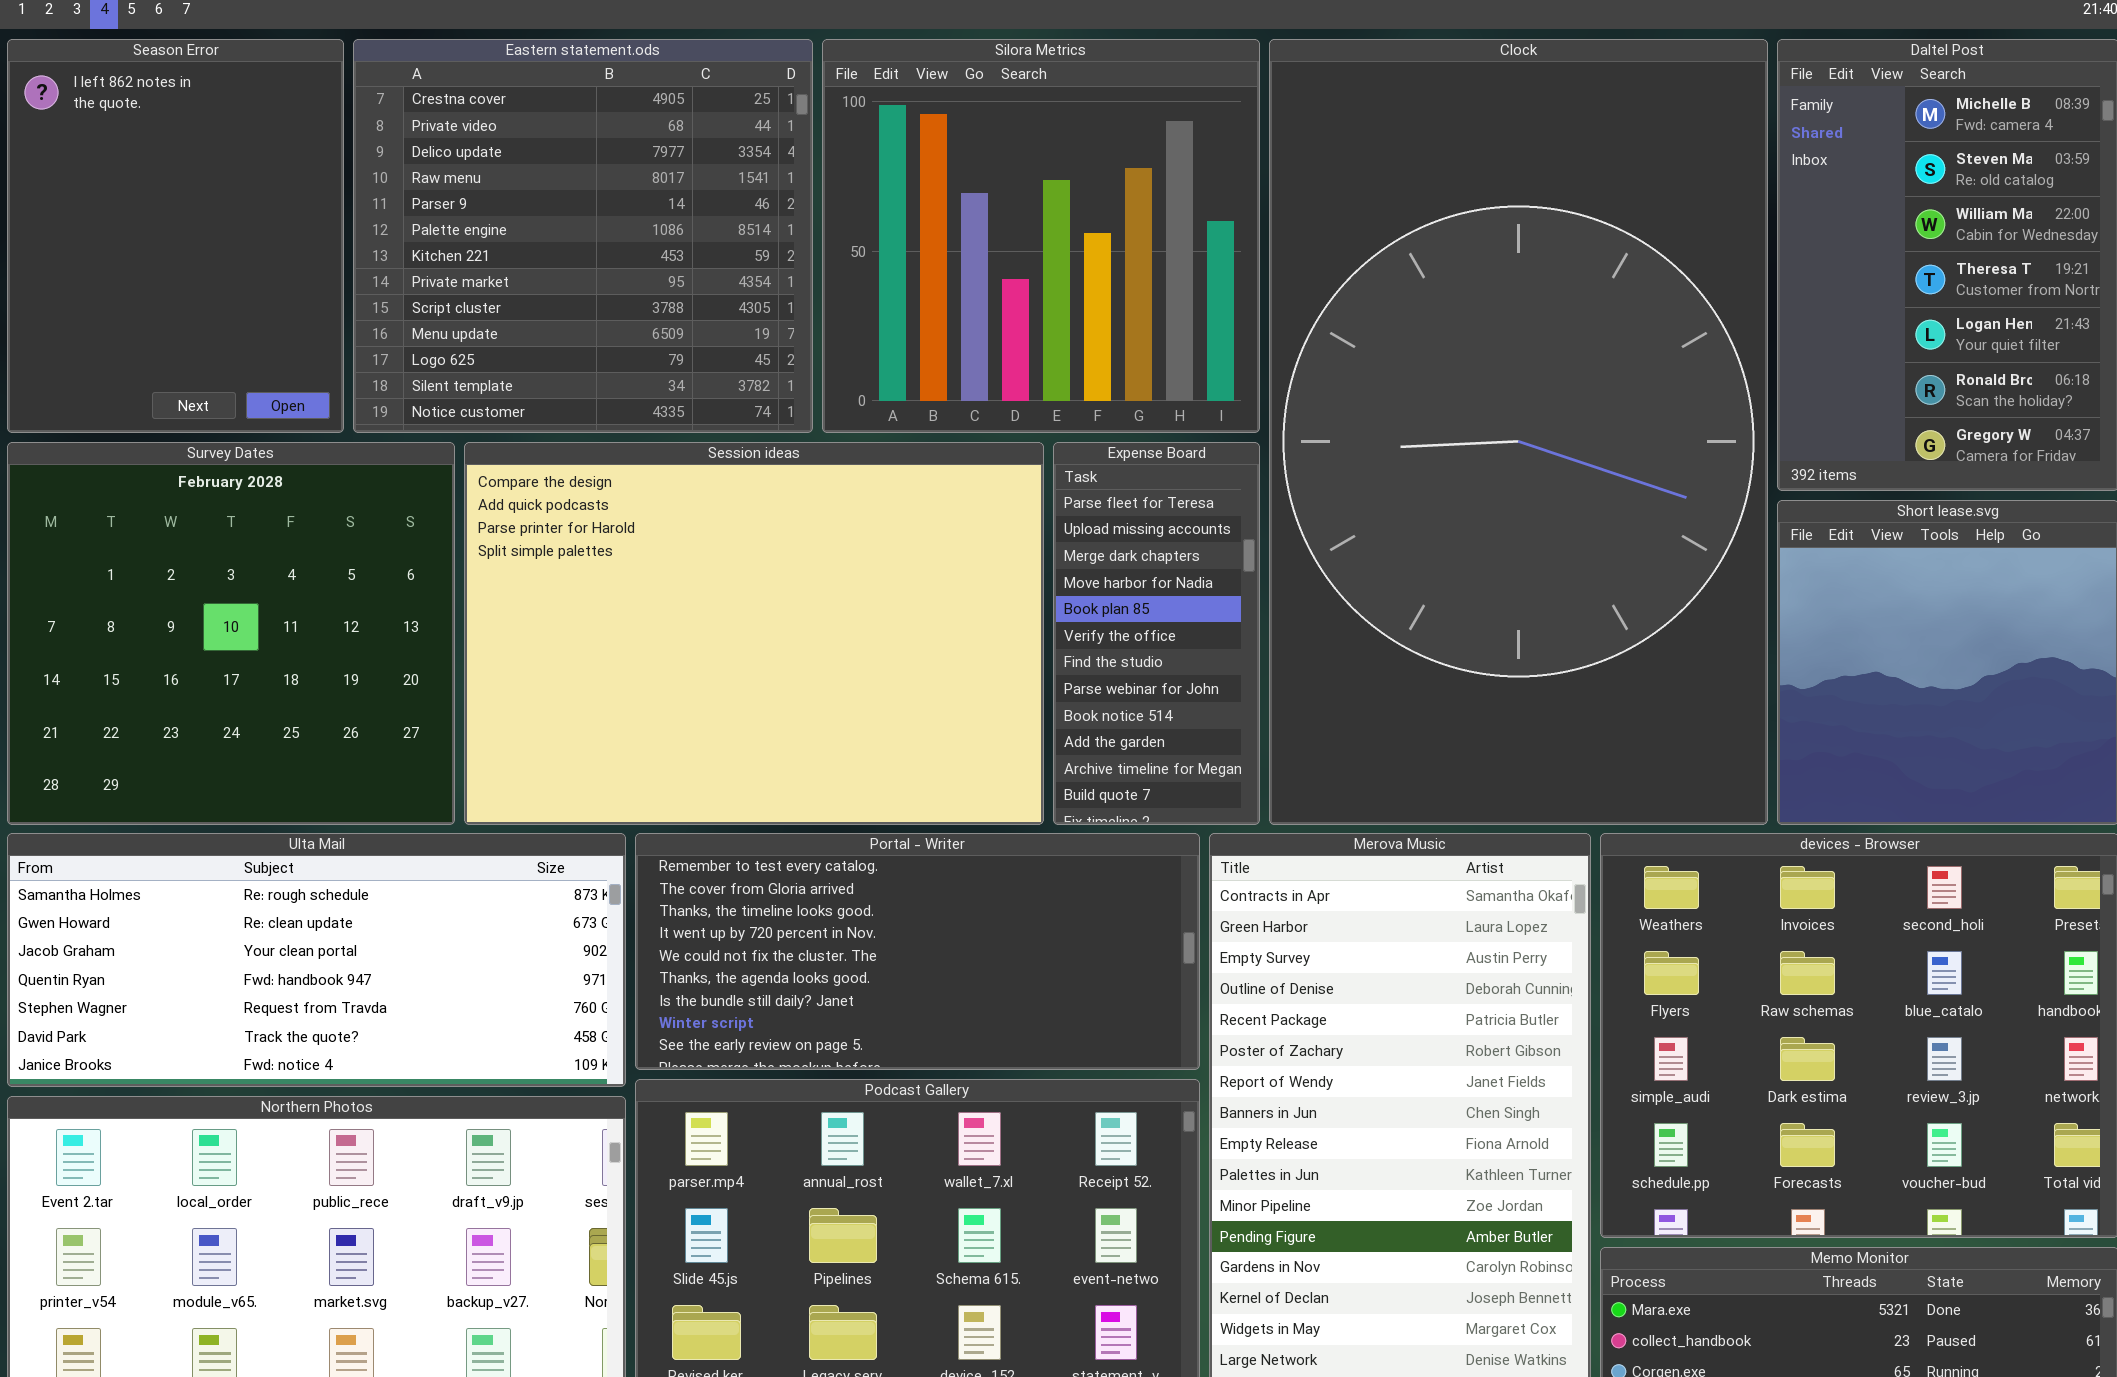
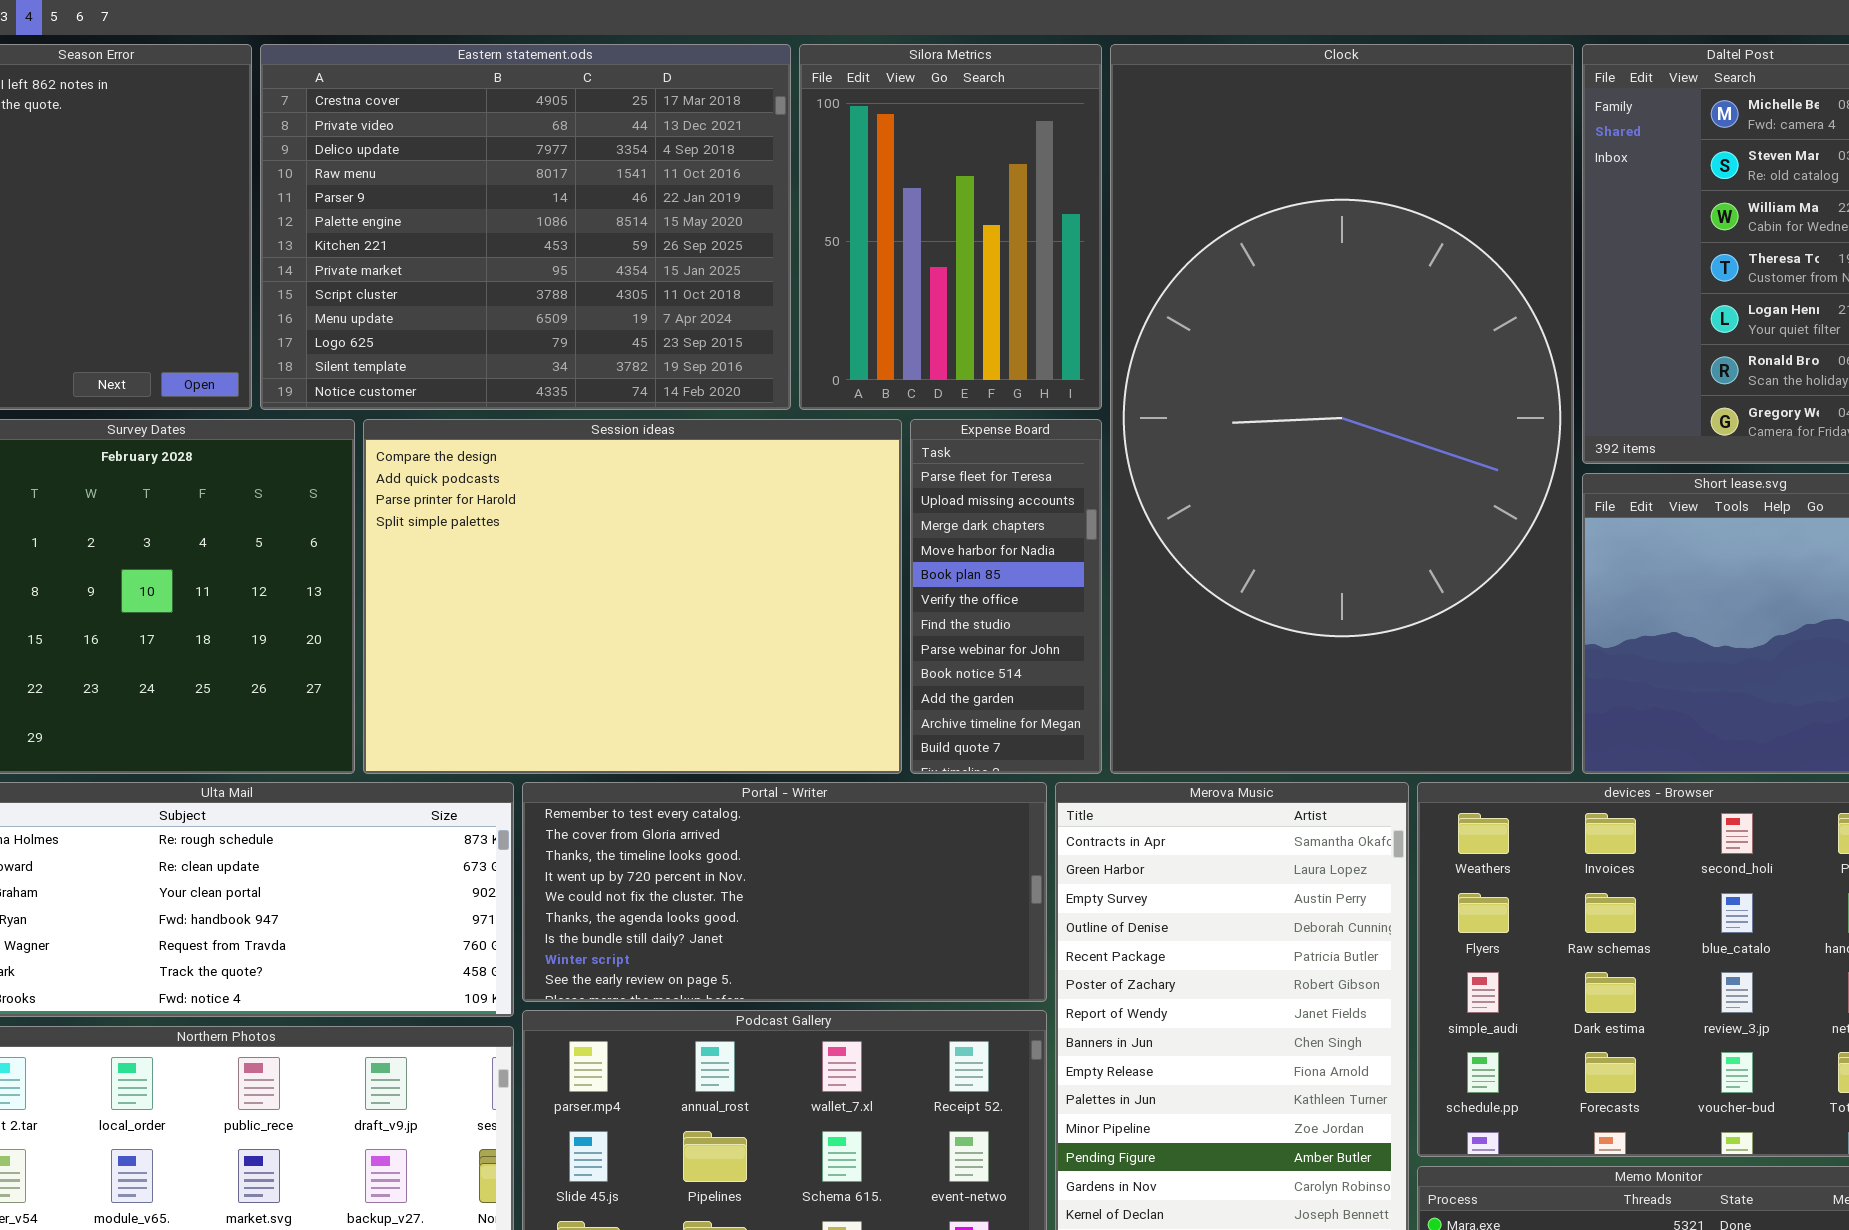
Eastern statement.ods: [353,39,813,433] -> [260,44,791,410], resized
Silora Metrics: [822,39,1260,433] -> [799,44,1102,410], resized

